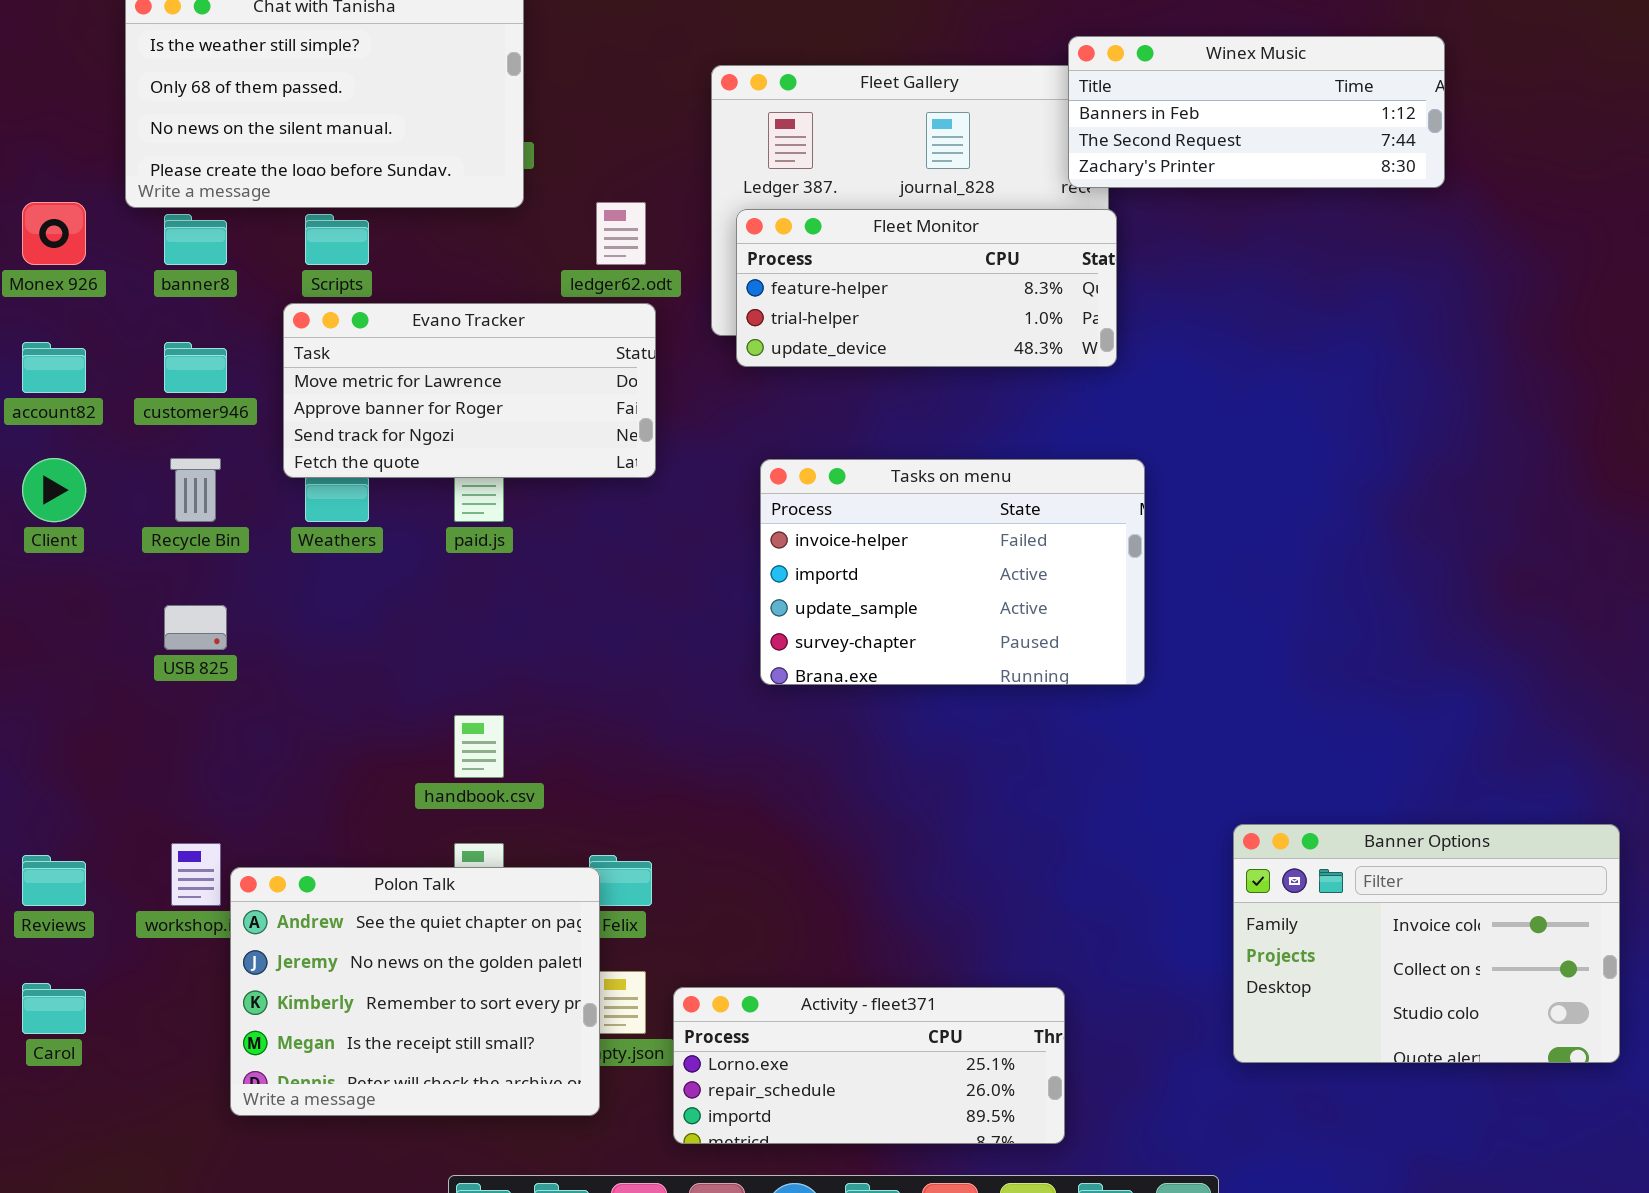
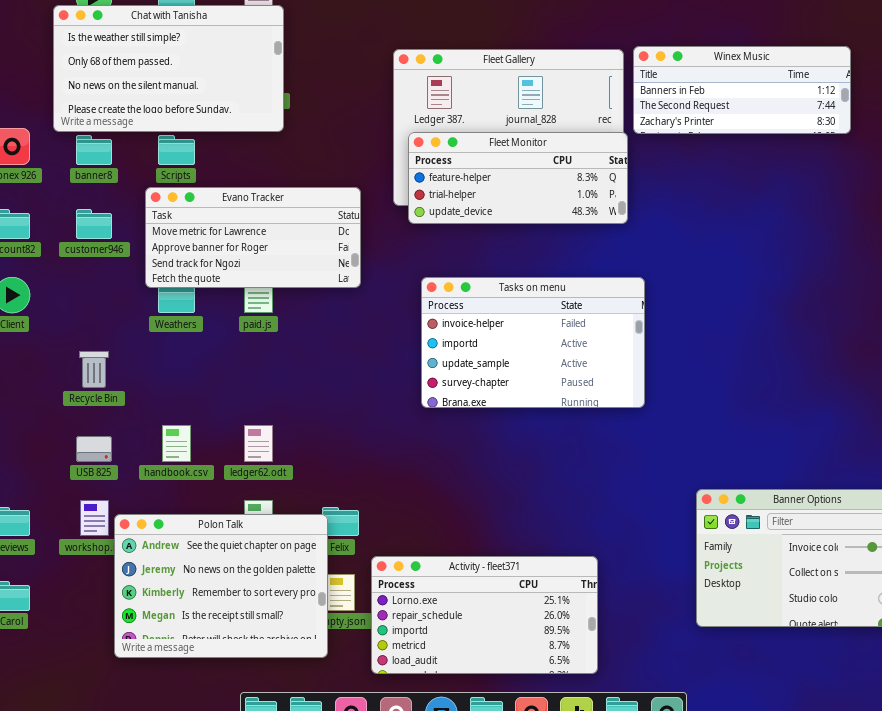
Winex Music: [1068,36,1445,188] -> [633,46,851,134], moved
ledger62.odt: [596,202,646,265] -> [244,425,273,462], moved
Recycle Bin: [170,458,221,522] -> [79,351,109,388], moved
USB 825: [164,605,227,650] -> [76,436,112,462], moved
handbook.csv: [454,715,504,778] -> [162,425,191,462], moved
Activity - fleet371: [673,987,1065,1144] -> [371,556,598,674], resized

